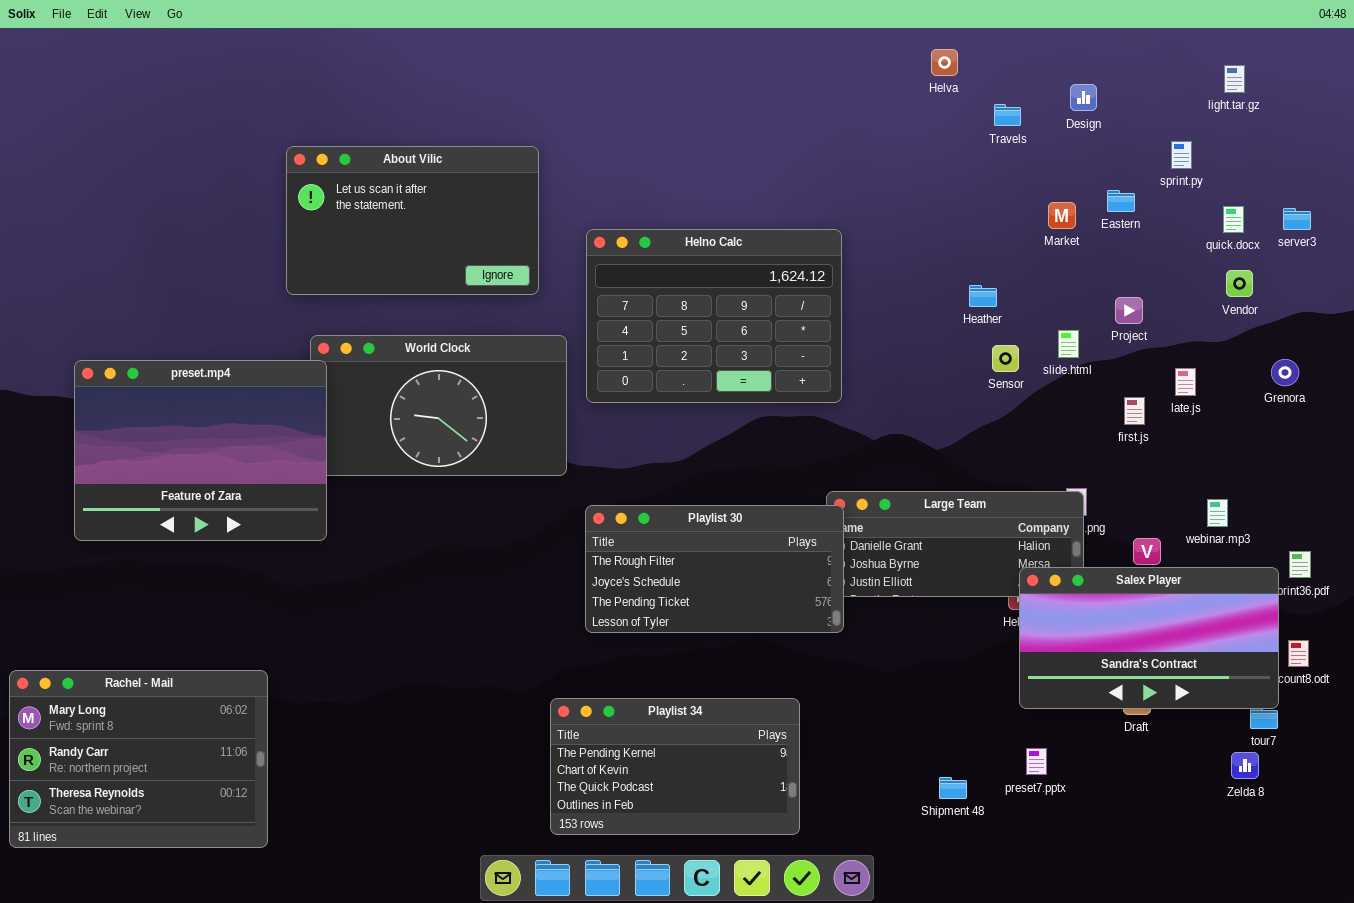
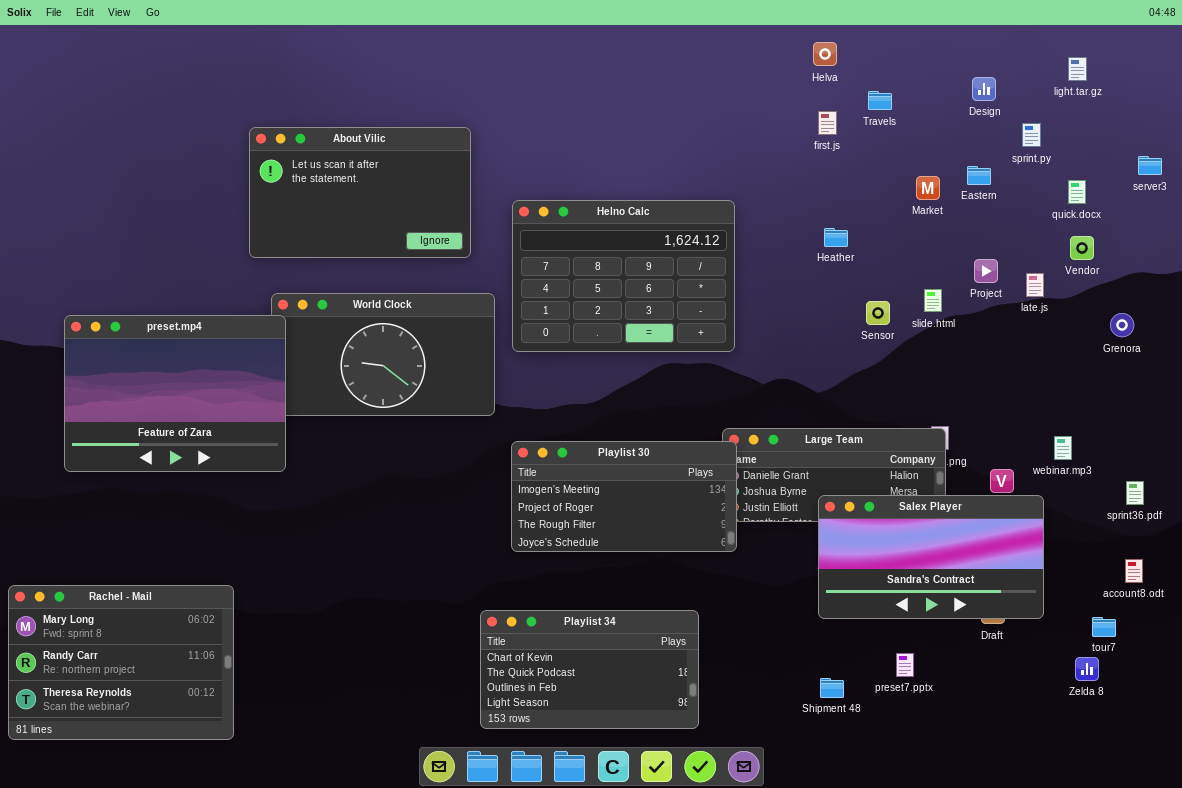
Design: [1070,84,1097,111] -> [972,77,996,101], moved
server3: [1283,208,1311,230] -> [1138,156,1162,175], moved
Heather: [969,285,997,307] -> [824,228,848,247], moved
late.js: [1175,368,1196,396] -> [1026,273,1044,297], moved
first.js: [1124,397,1145,425] -> [818,111,837,135], moved
Playlist 30: [585,505,844,633] -> [511,441,737,552], scrolled up 2 rows
Salex Player: [1019,567,1279,709] -> [818,495,1044,619], moved
Playlist 34: [550,698,800,835] -> [480,610,699,729], scrolled down 1 row

